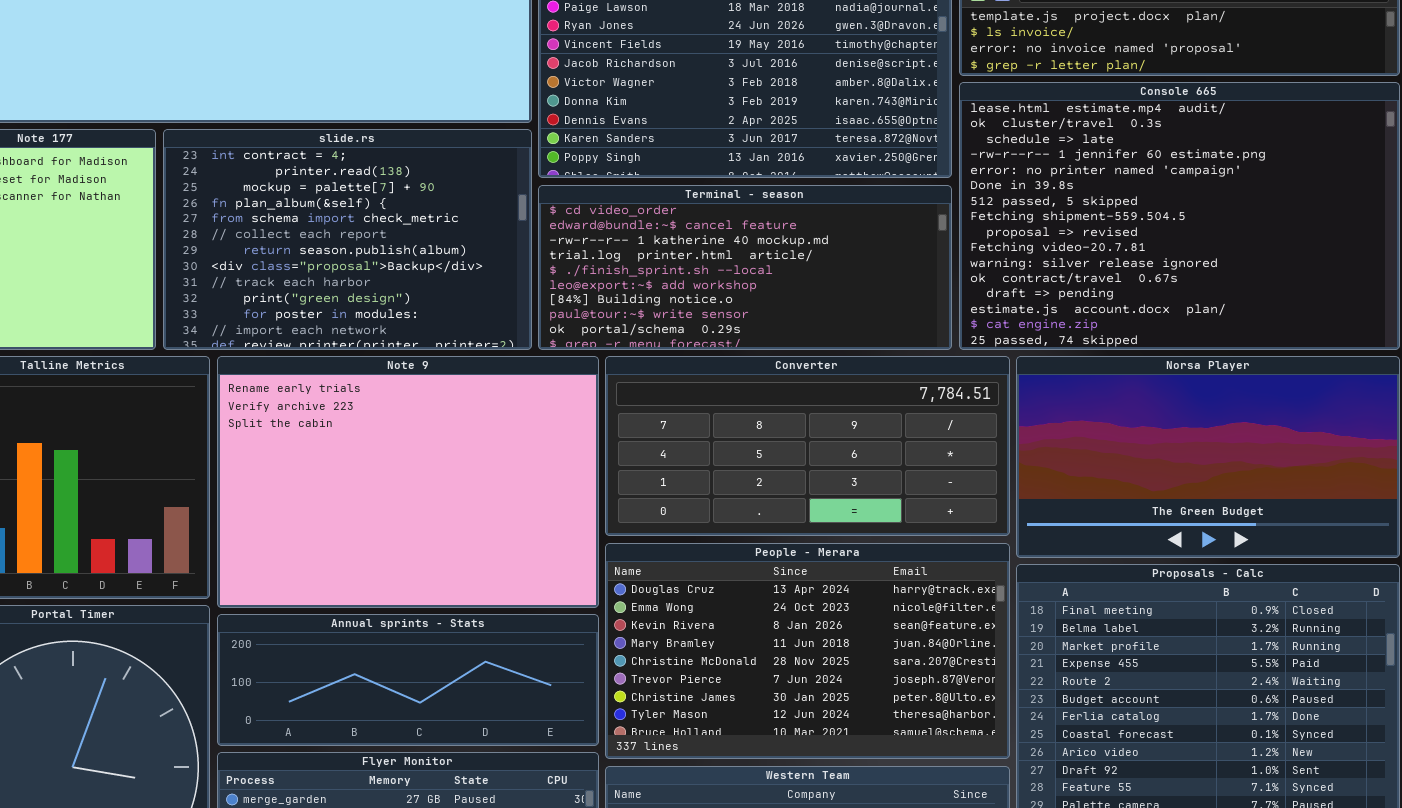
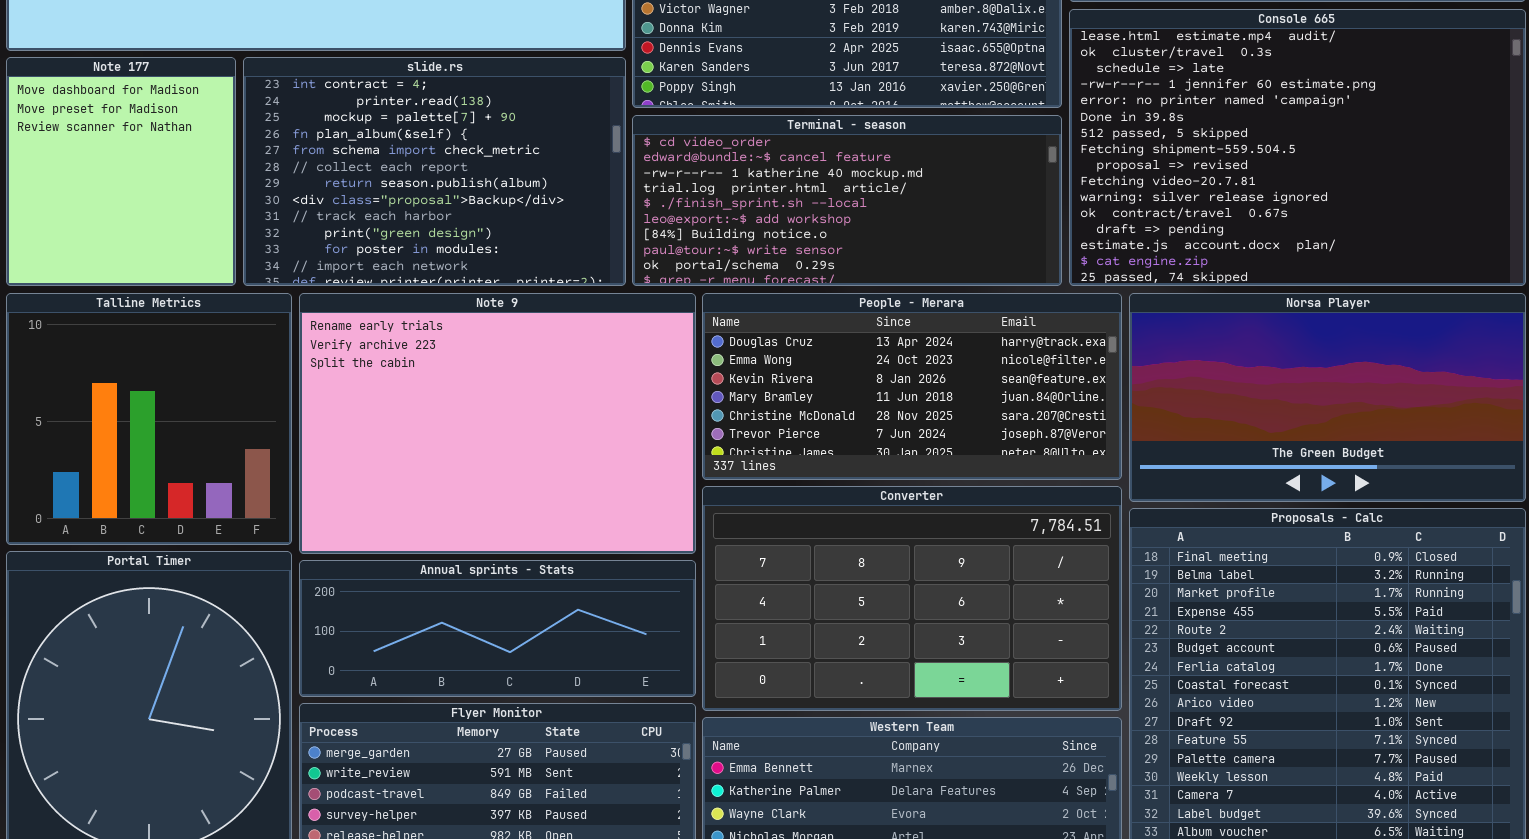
Converter: [605,356,1010,536] -> [702,486,1122,711], moved, resized
People - Merara: [605,543,1010,759] -> [702,293,1122,480], moved, resized

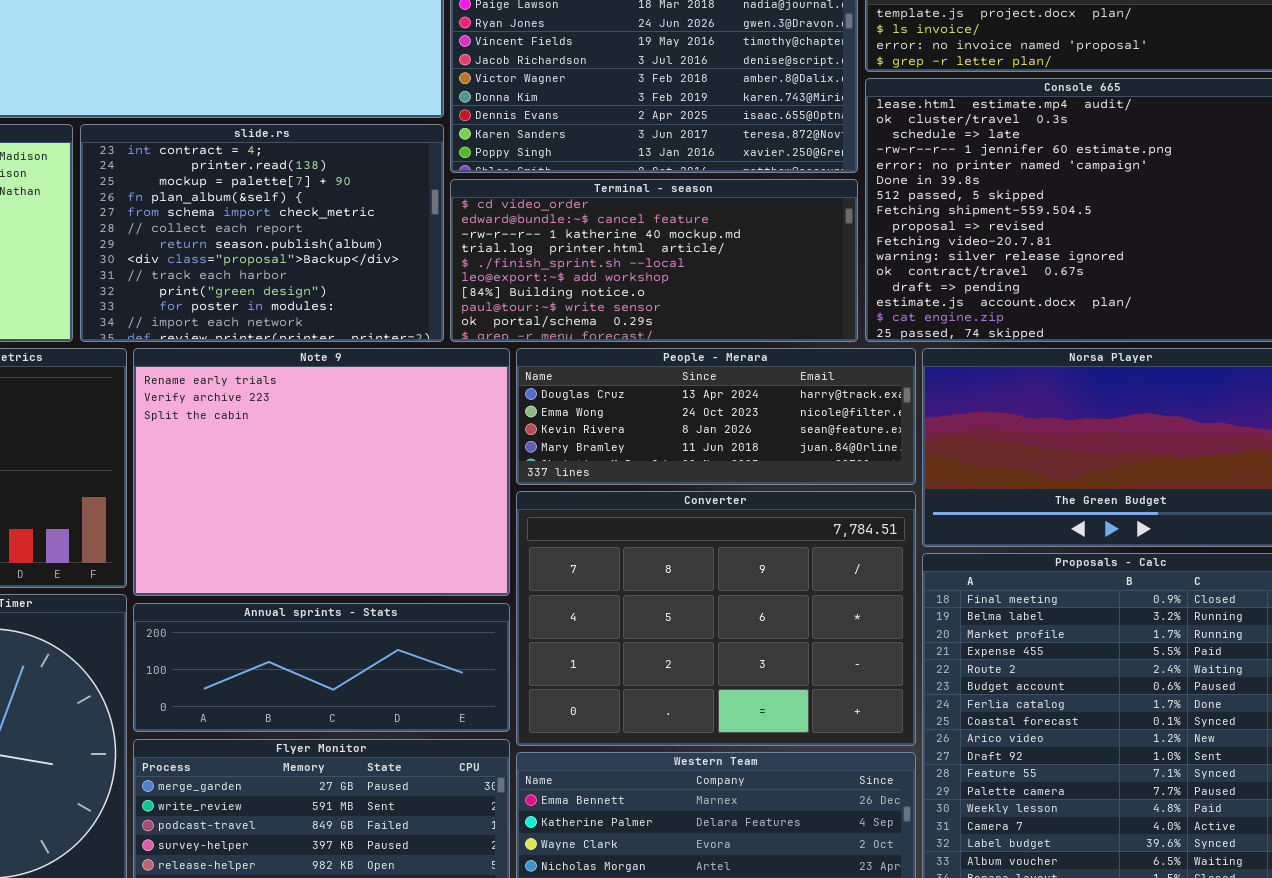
People - Merara: [702,293,1122,480] -> [516,348,916,485], resized
Converter: [702,486,1122,711] -> [516,491,916,746], resized

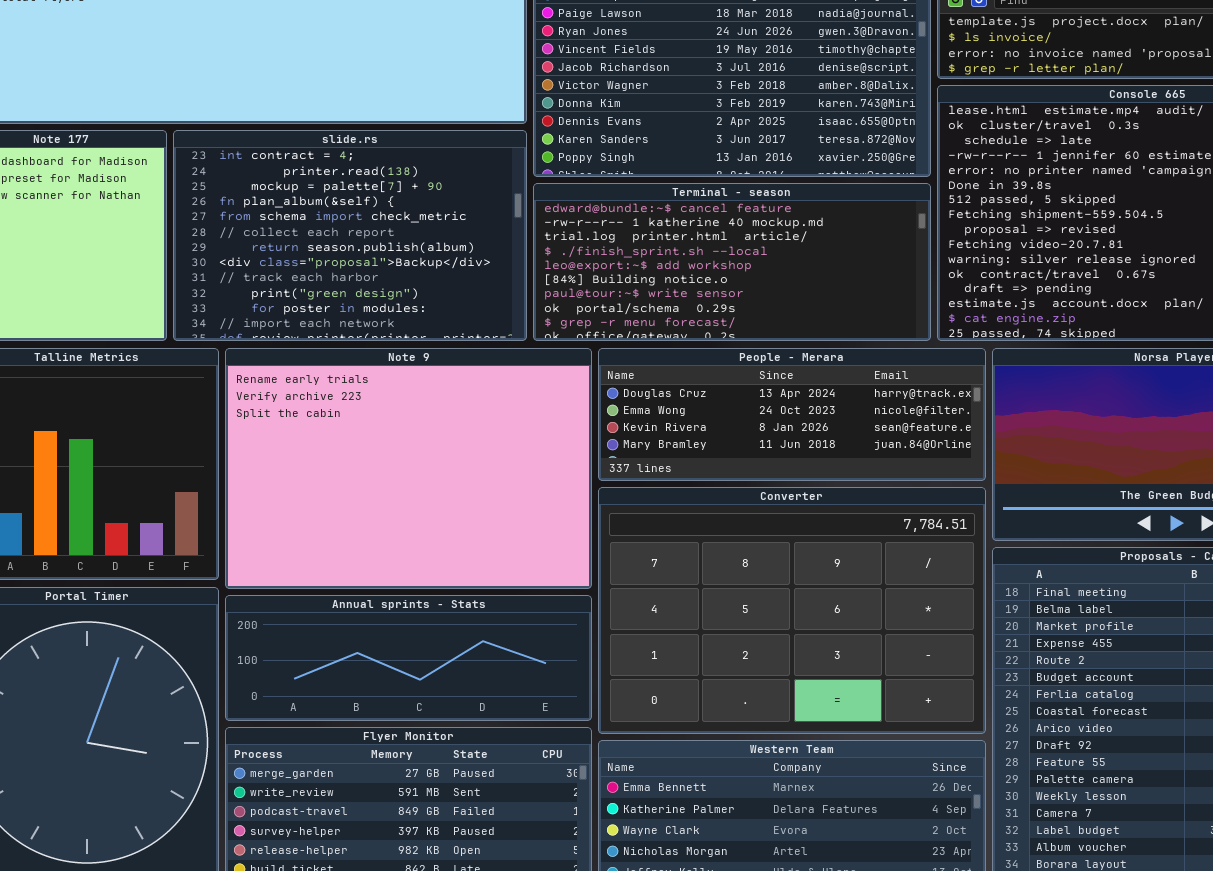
Terminal - season: [450,179,858,342] -> [533,183,931,341], scrolled down 1 row

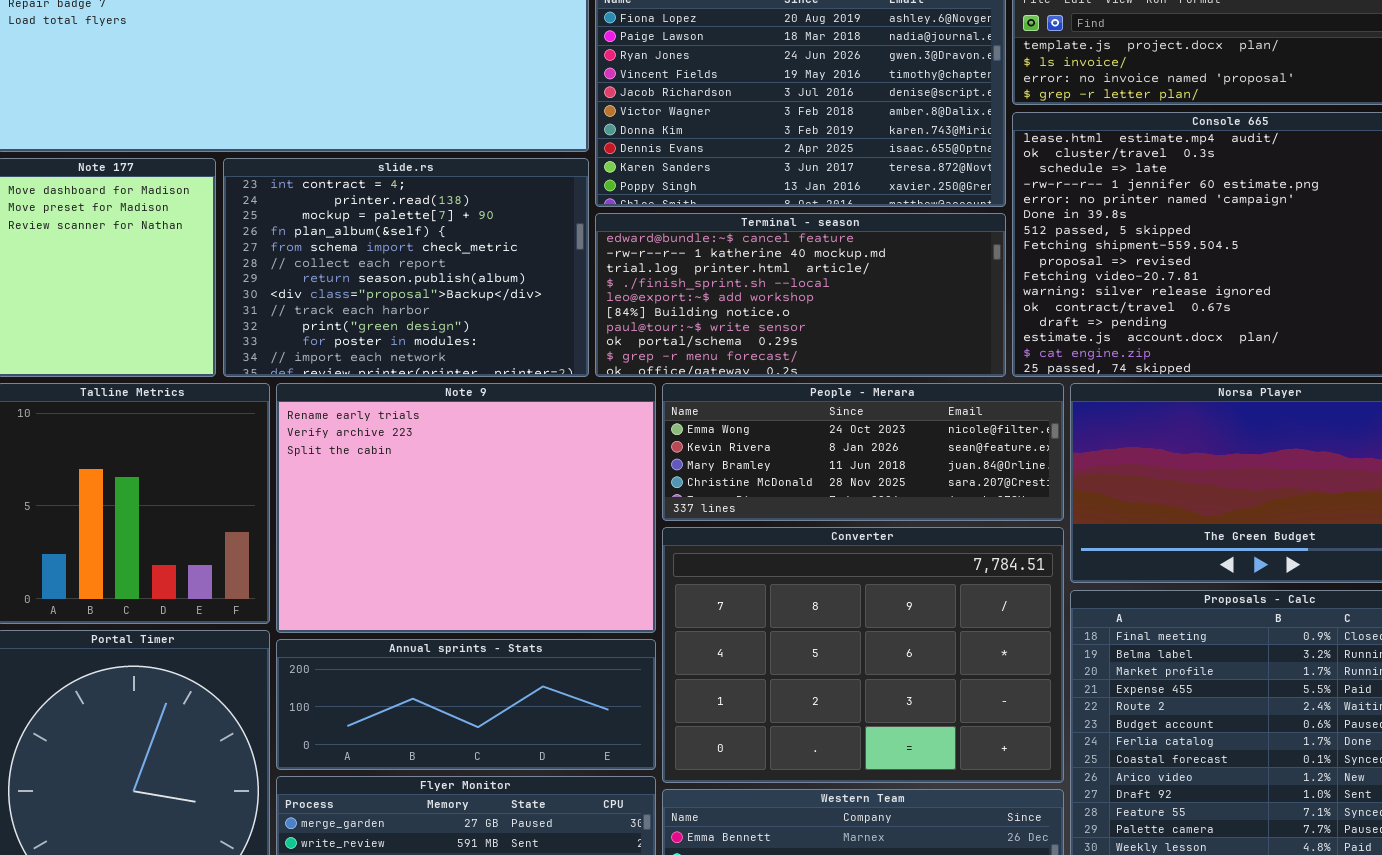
People - Merara: [598,348,986,481] -> [662,383,1064,521], scrolled down 1 row

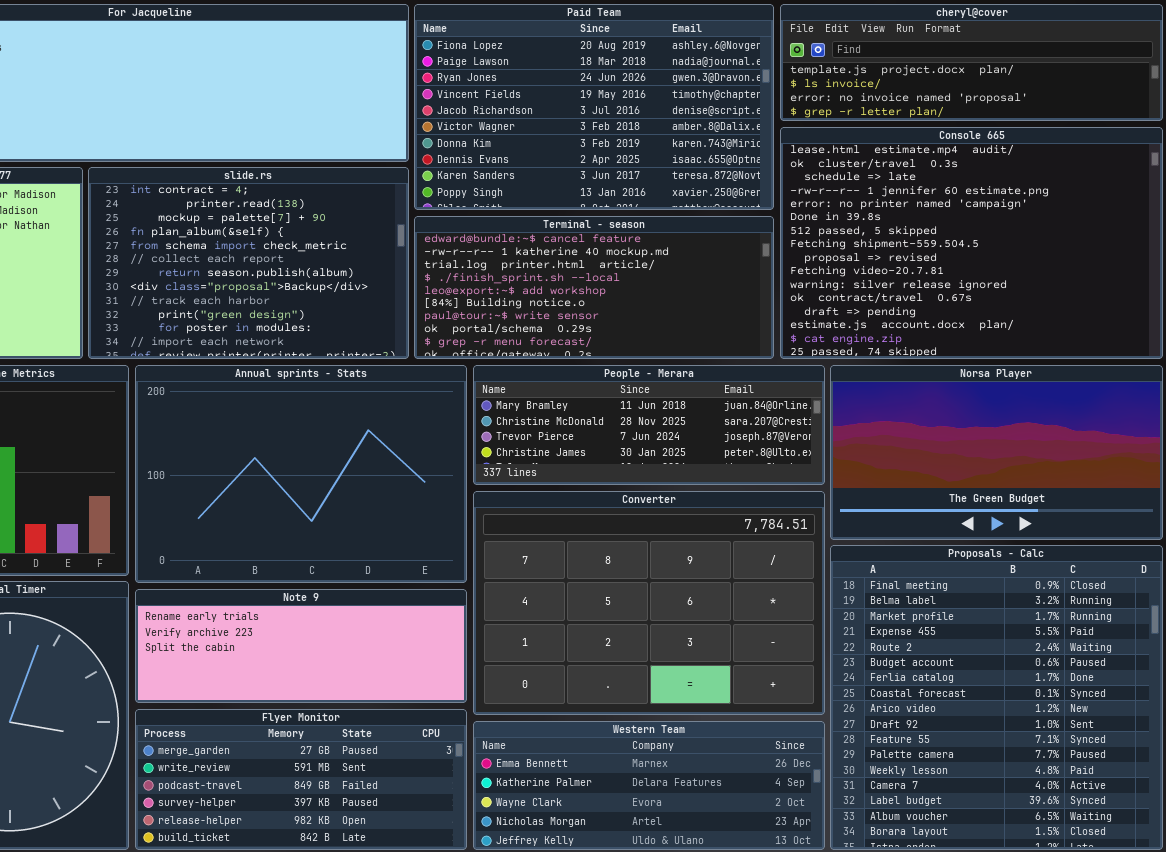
Note 9: [276,383,656,633] -> [135,589,467,703], moved, resized
People - Merara: [662,383,1064,521] -> [473,365,825,485], scrolled down 2 rows
Annual sprints - Stats: [276,639,656,770] -> [135,365,467,583], moved, resized

